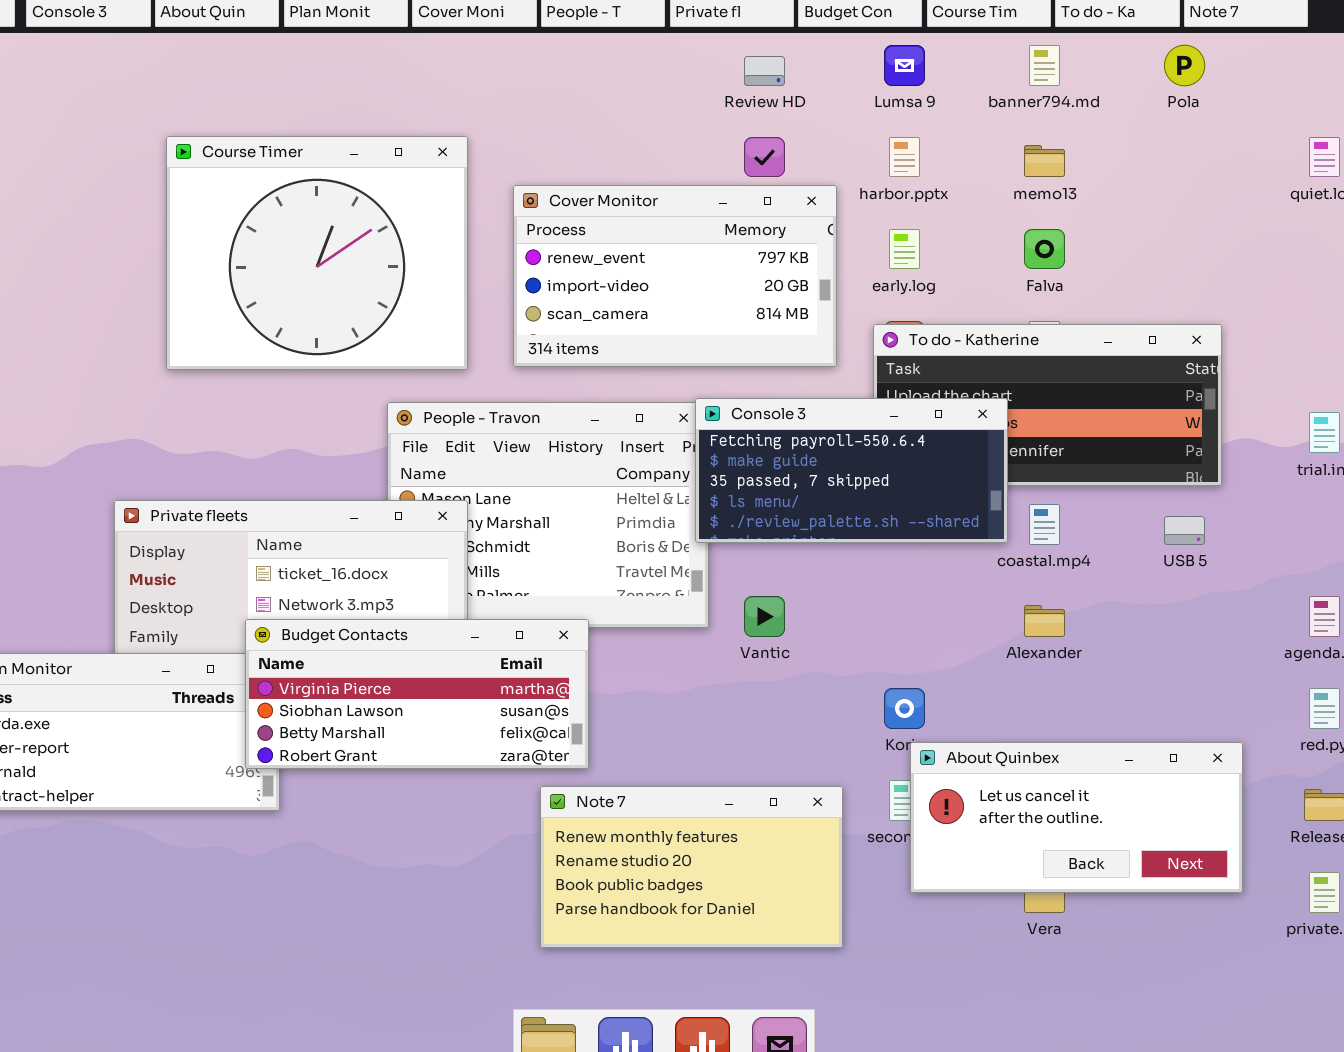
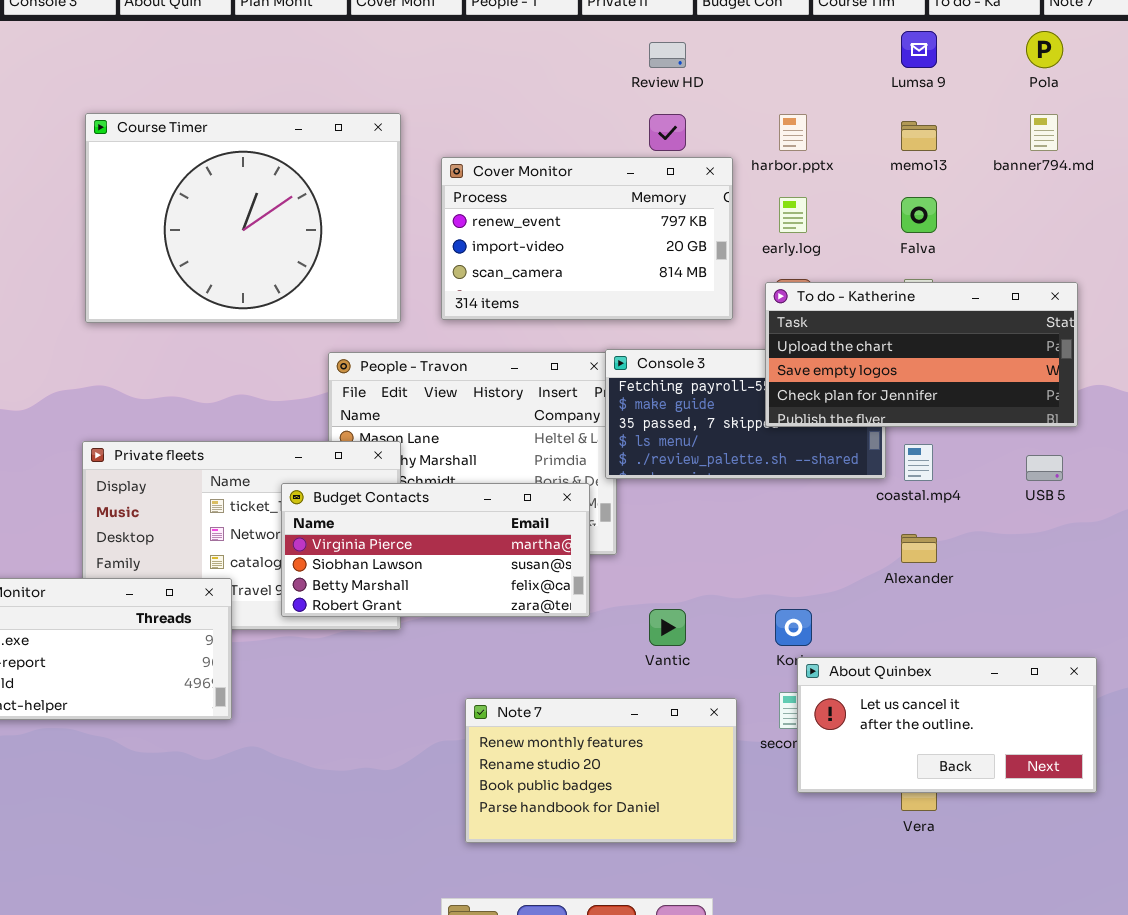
Lumsa 9: [884,45,925,86] -> [901,31,937,68], moved
banner794.md: [1029,45,1060,86] -> [1030,114,1058,151], moved
Course Timer: [166,136,468,370] -> [85,113,401,323], resized
To do - Katherine: [873,324,1222,486] -> [765,282,1078,427], raised
Vantic: [744,596,785,637] -> [649,609,686,646], moved
Budget Contacts: [245,619,589,769] -> [281,483,590,617], moved

